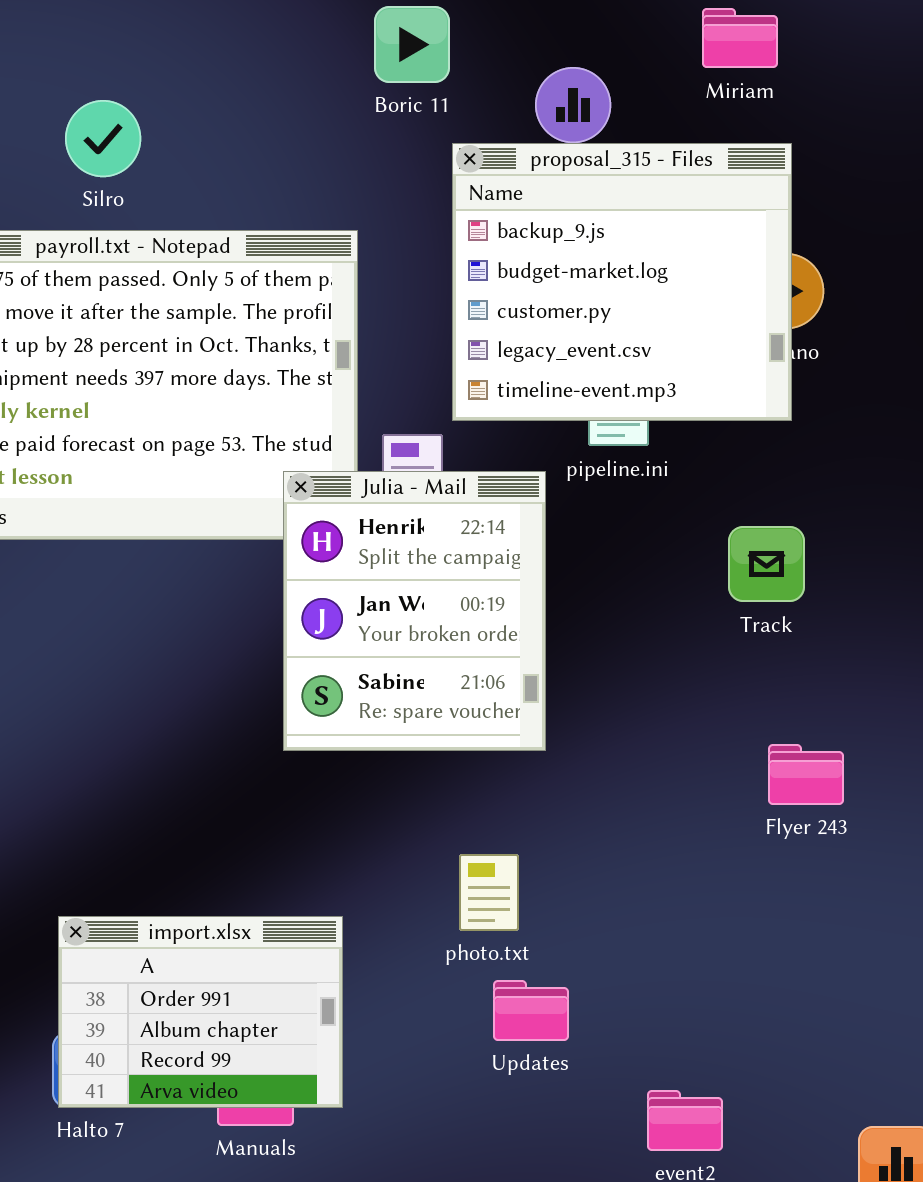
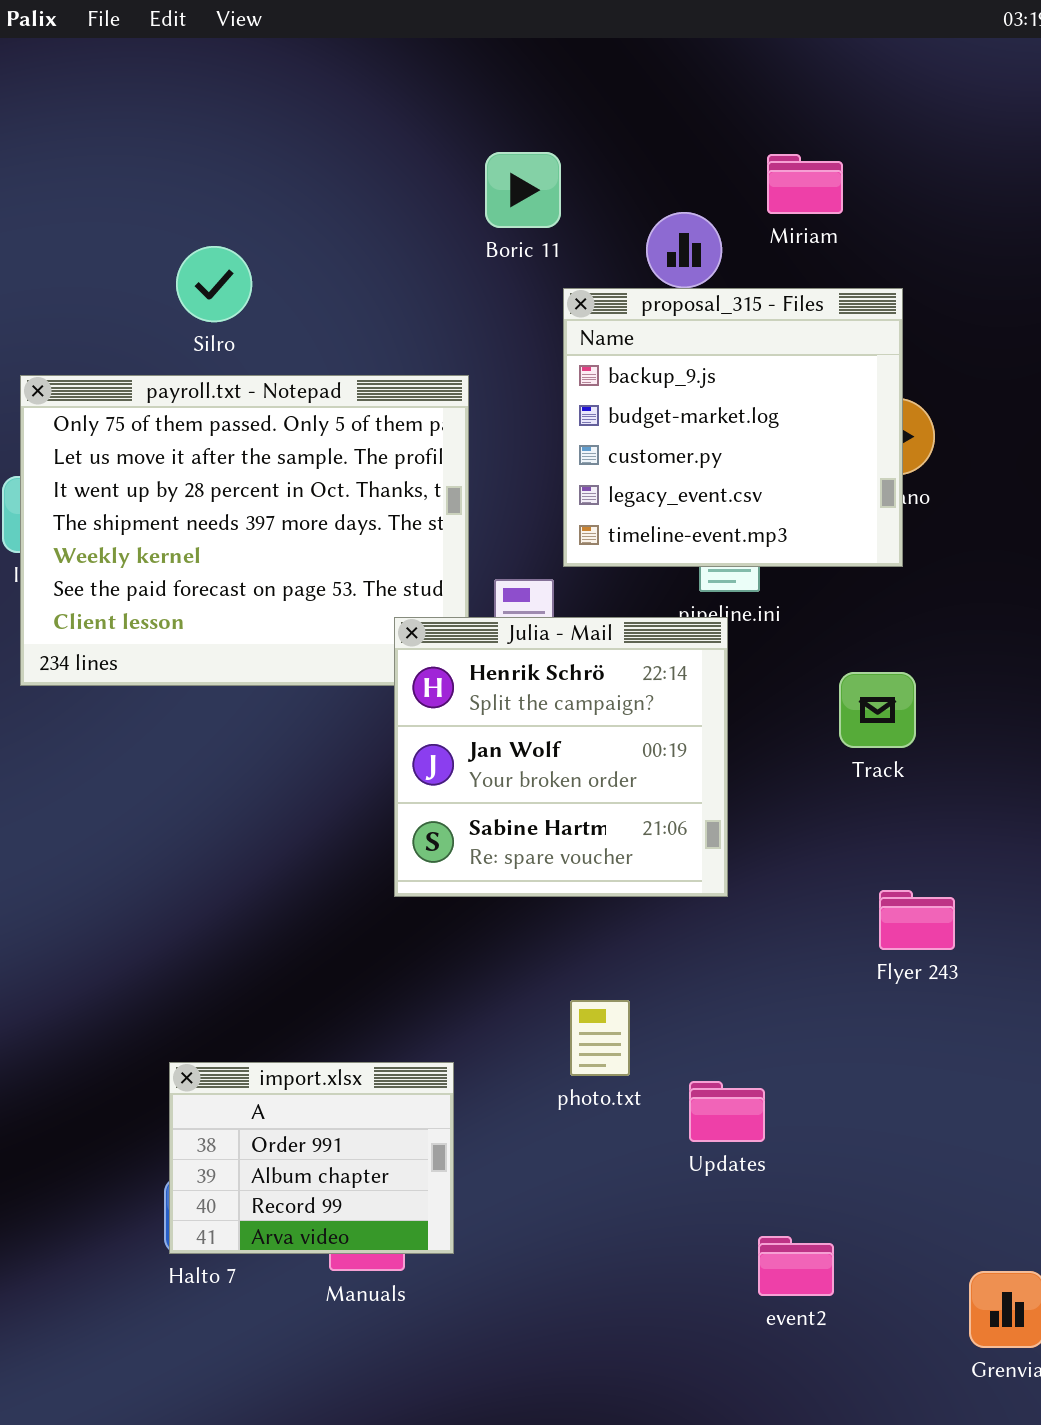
Miriam: [702,8,778,68] -> [767,154,843,214], moved
Julia - Mail: [283,471,546,751] -> [394,617,728,897], resized
Updates: [493,980,569,1041] -> [689,1081,765,1142], moved

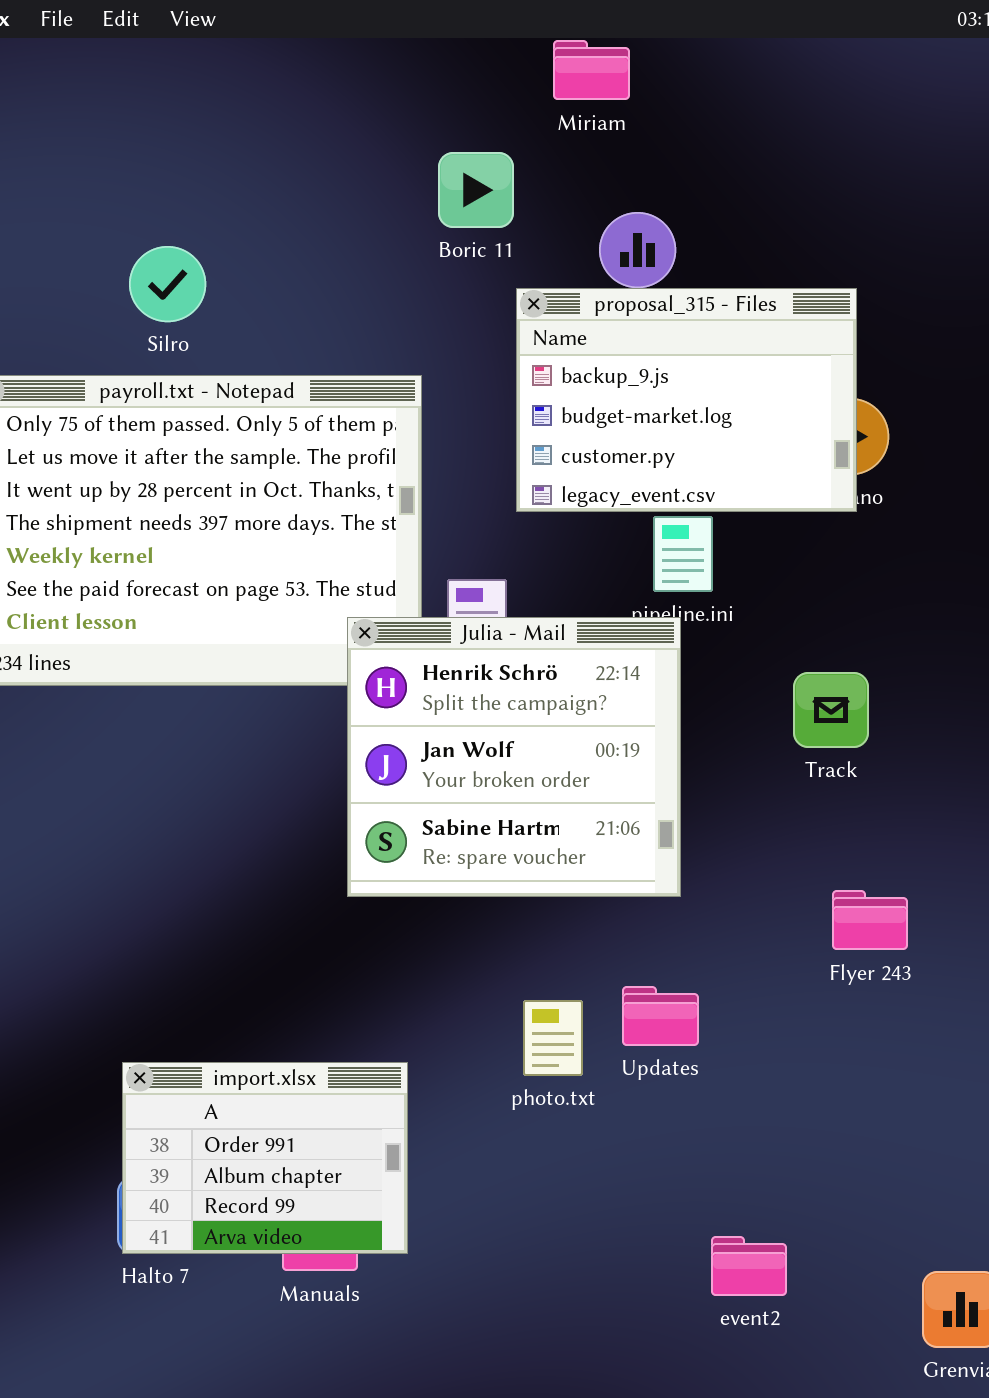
Miriam: [767,154,843,214] -> [553,40,630,100], moved
proposal_315 - Files: [563,288,903,567] -> [516,288,857,512], resized
Updates: [689,1081,765,1142] -> [622,986,699,1046], moved

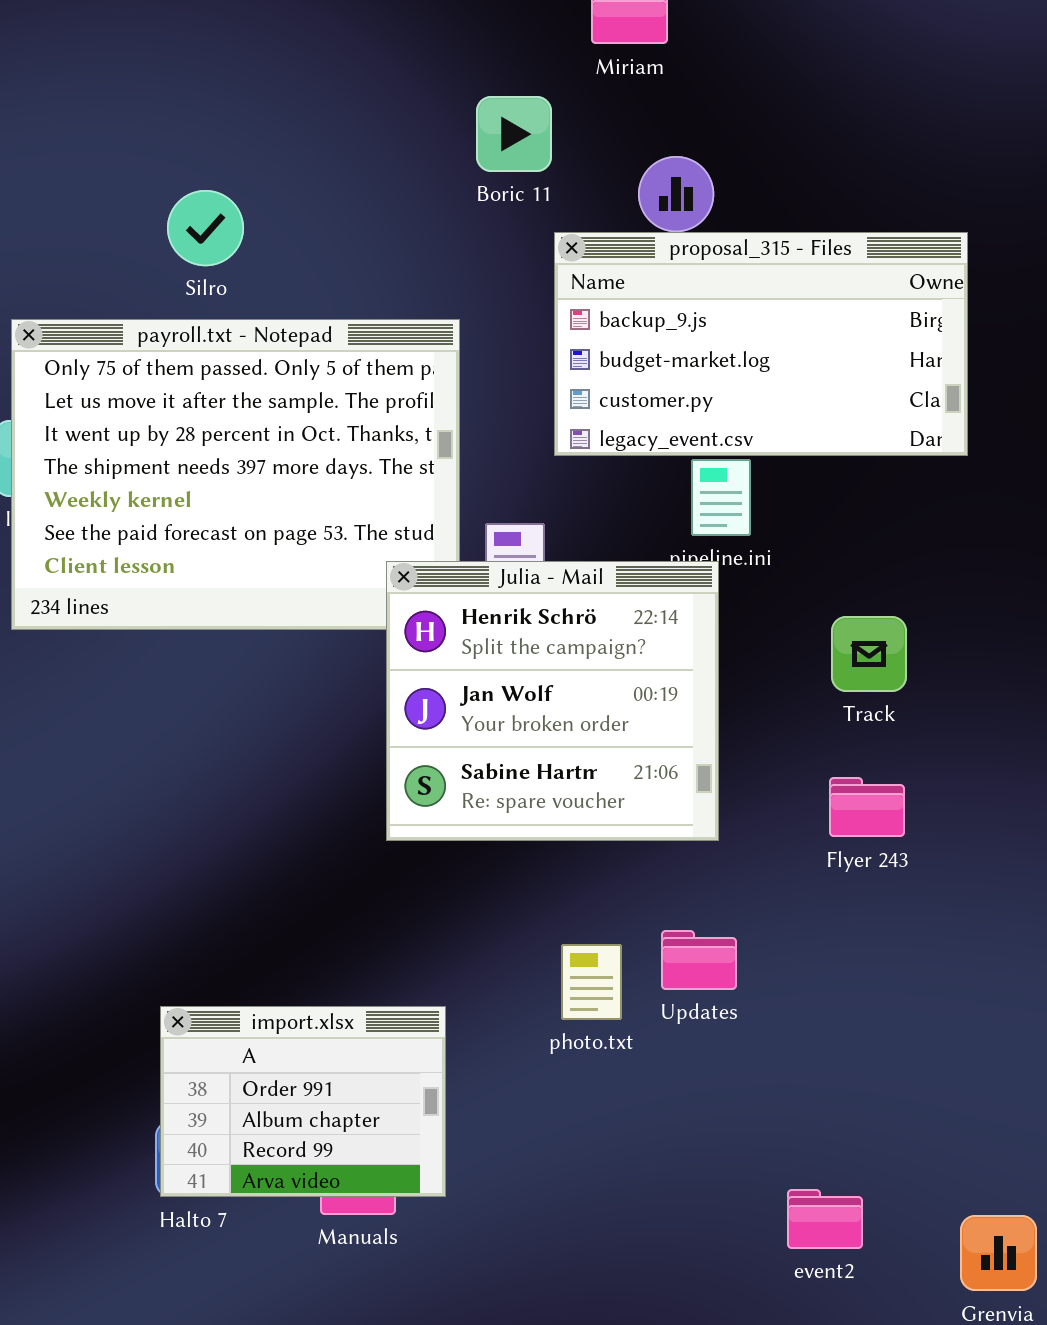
proposal_315 - Files: [516,288,857,512] -> [554,232,968,456], resized
Flyer 243: [832,890,908,950] -> [829,777,905,837], moved
event2: [711,1236,787,1296] -> [787,1189,863,1249], moved

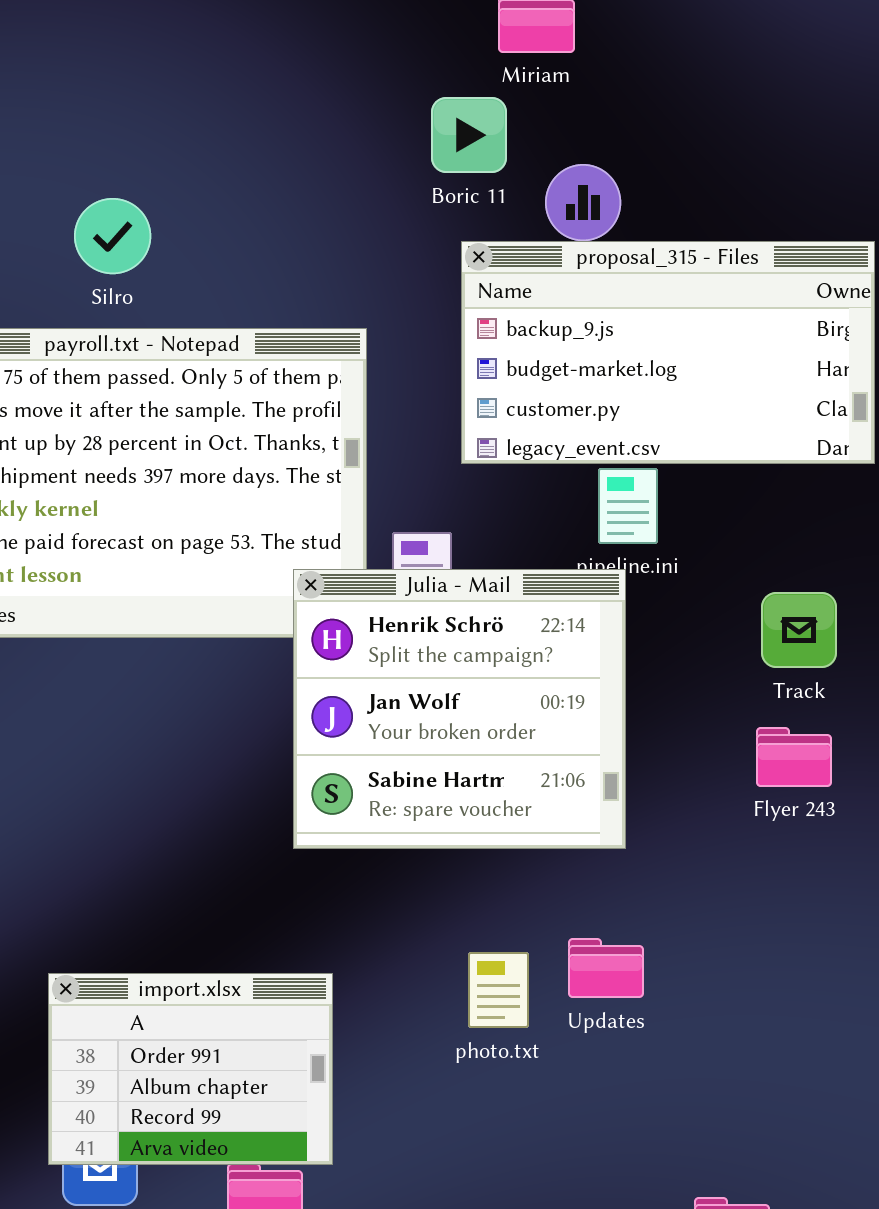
Boric 11: [476,96,552,172] -> [431,97,507,173], moved
Track: [831,616,907,692] -> [761,592,837,668], moved
Flyer 243: [829,777,905,837] -> [756,727,832,787], moved
import.xlsx: [160,1006,446,1197] -> [48,973,333,1165], moved

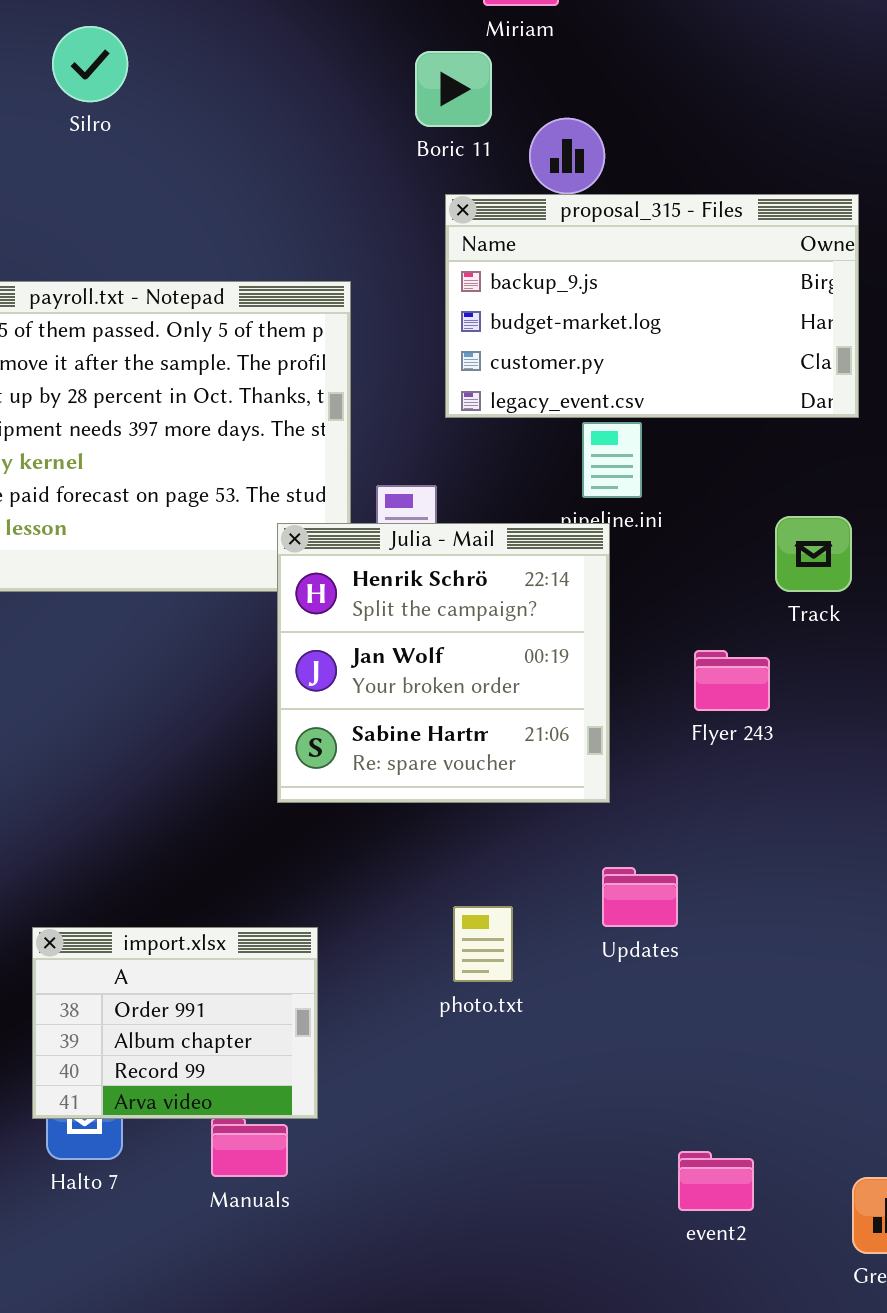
Silro: [74,198,151,274] -> [52,26,128,102], moved
Track: [761,592,837,668] -> [775,516,852,592], moved
Flyer 243: [756,727,832,787] -> [694,650,770,711], moved
Updates: [568,938,644,998] -> [602,867,678,927], moved

